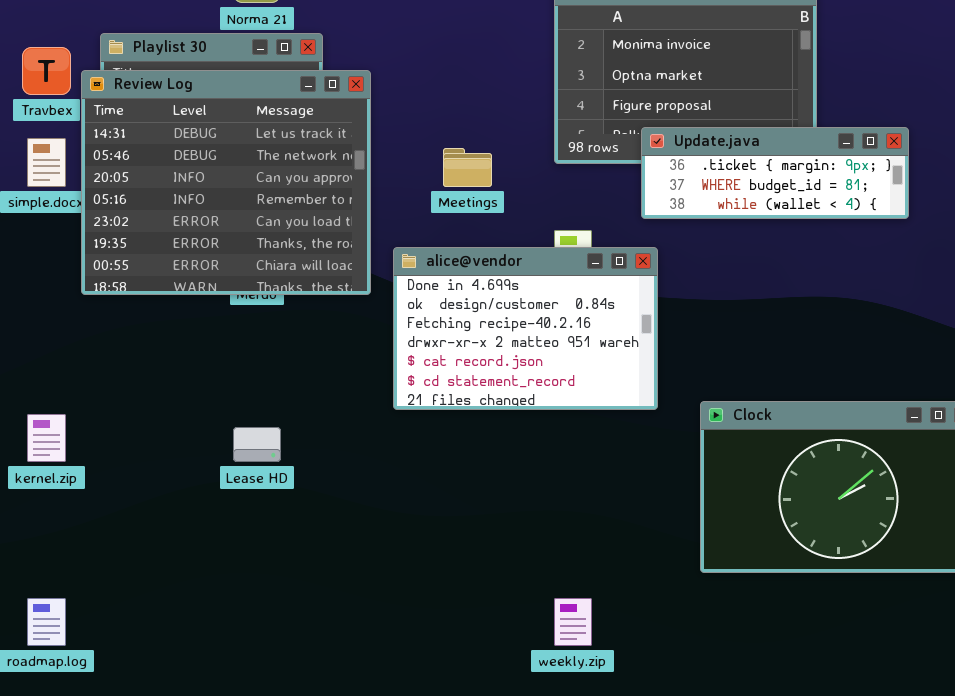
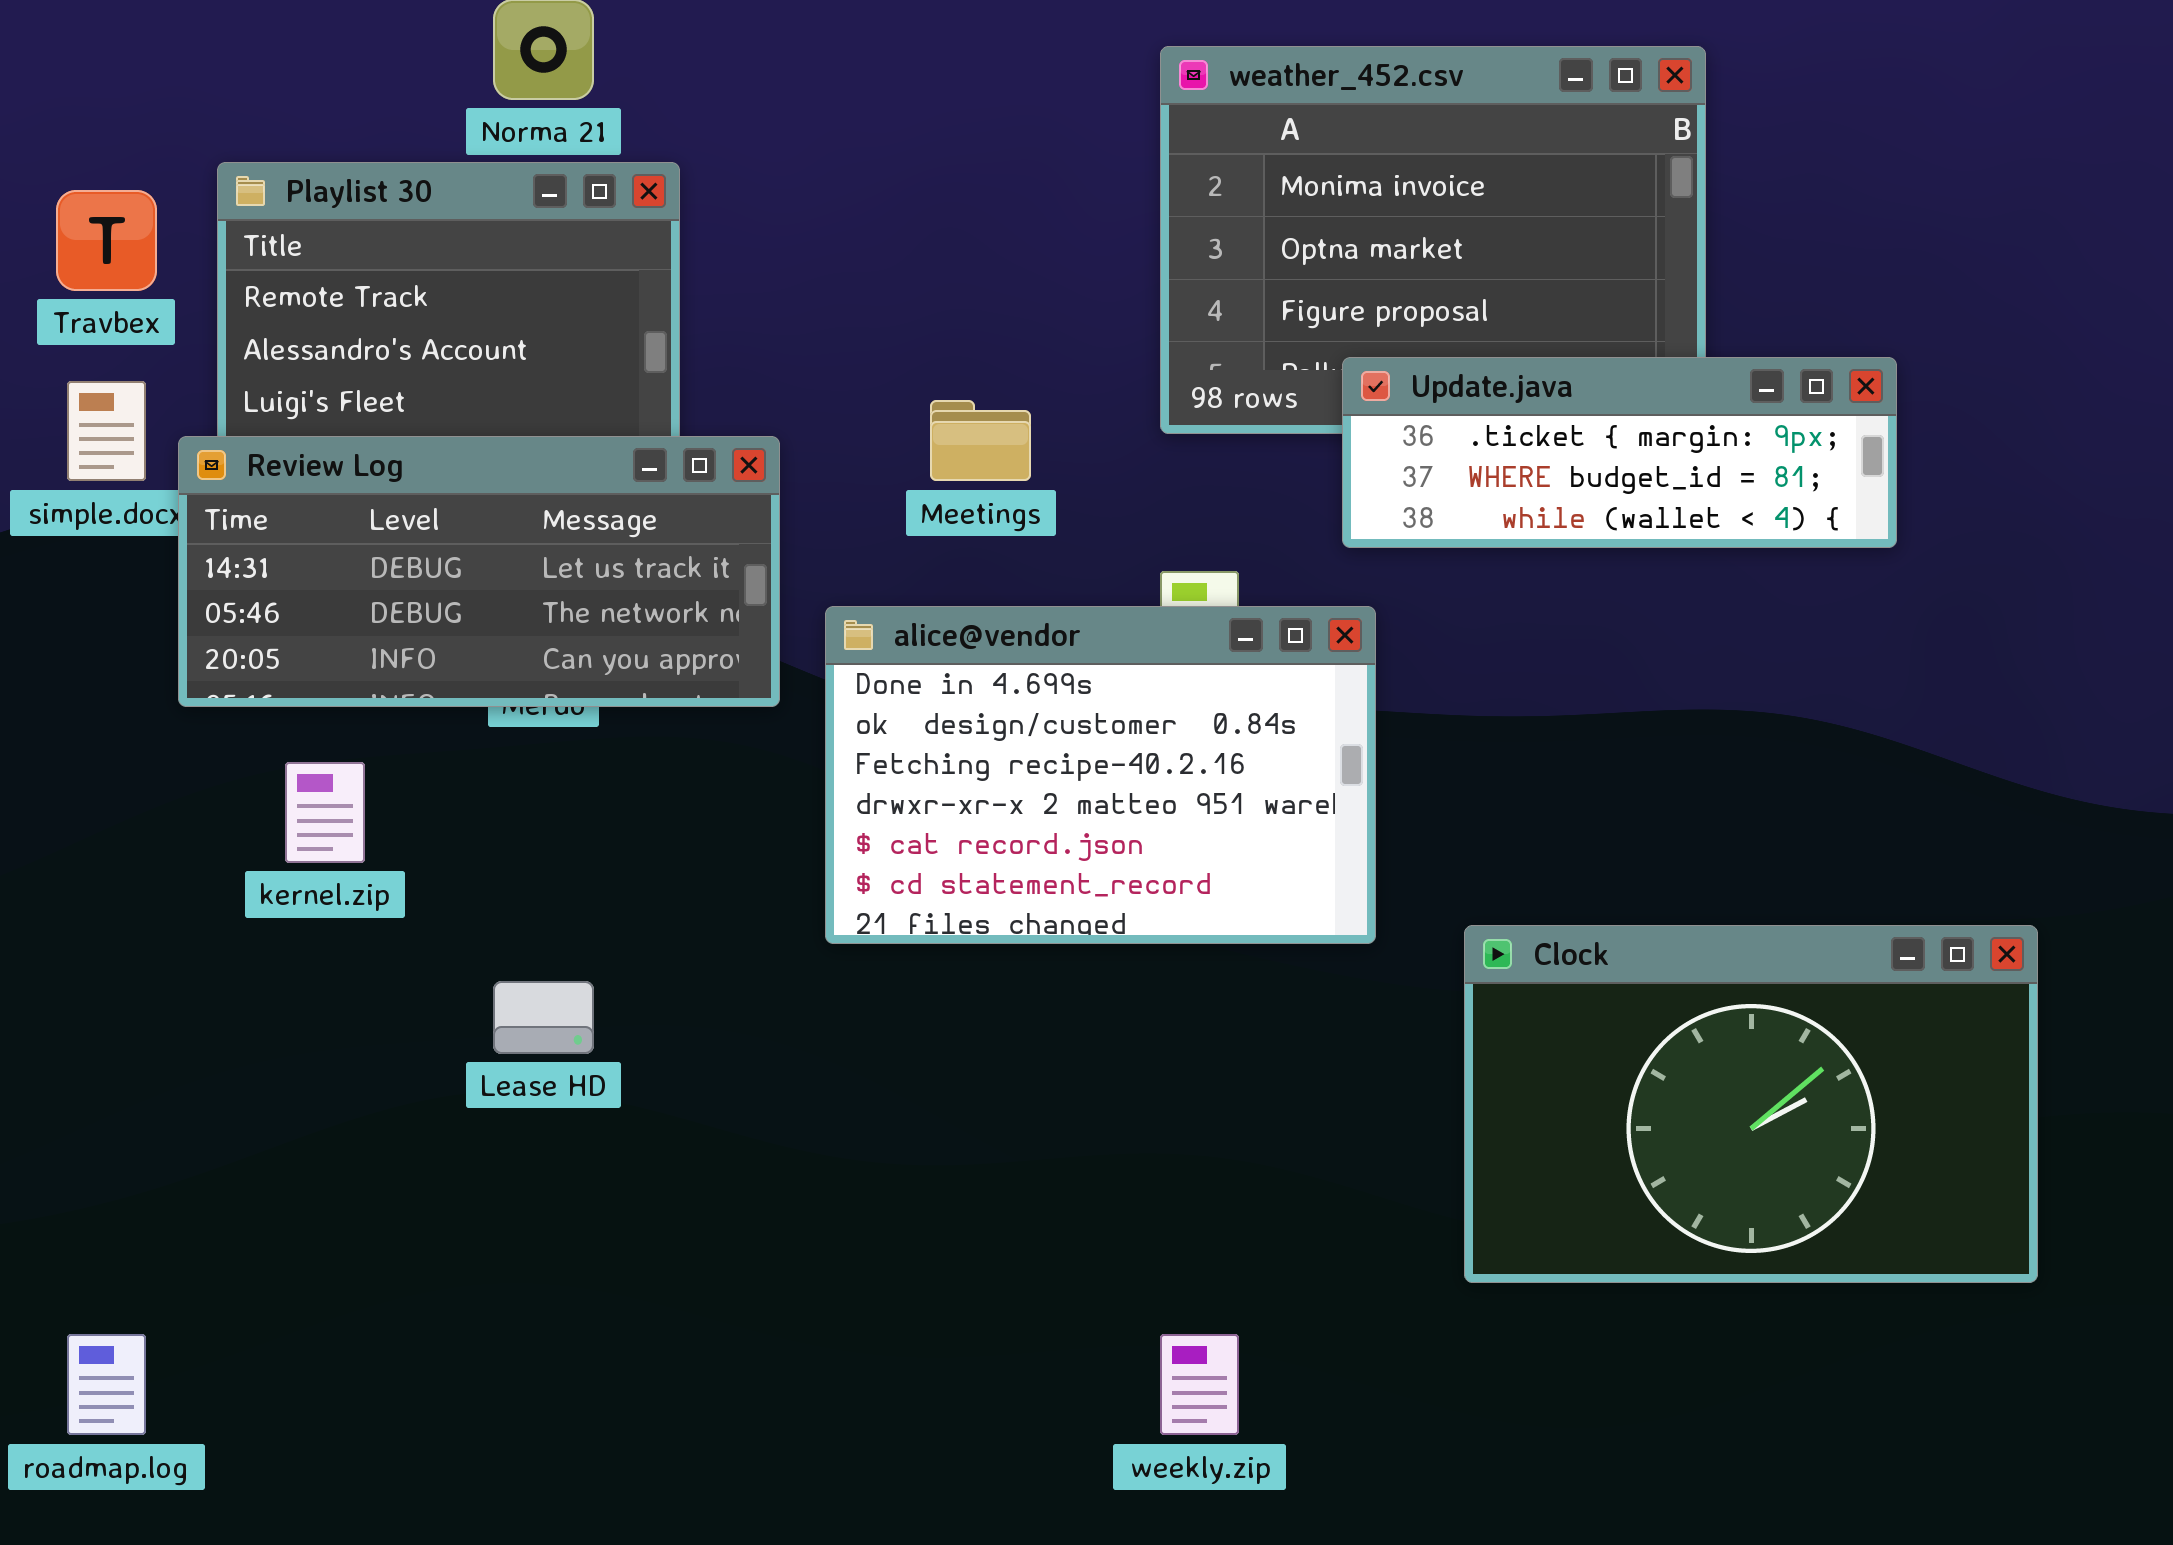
Review Log: [81,70,371,295] -> [178,436,780,707], resized
kernel.zip: [27,414,66,462] -> [285,762,365,863], moved

